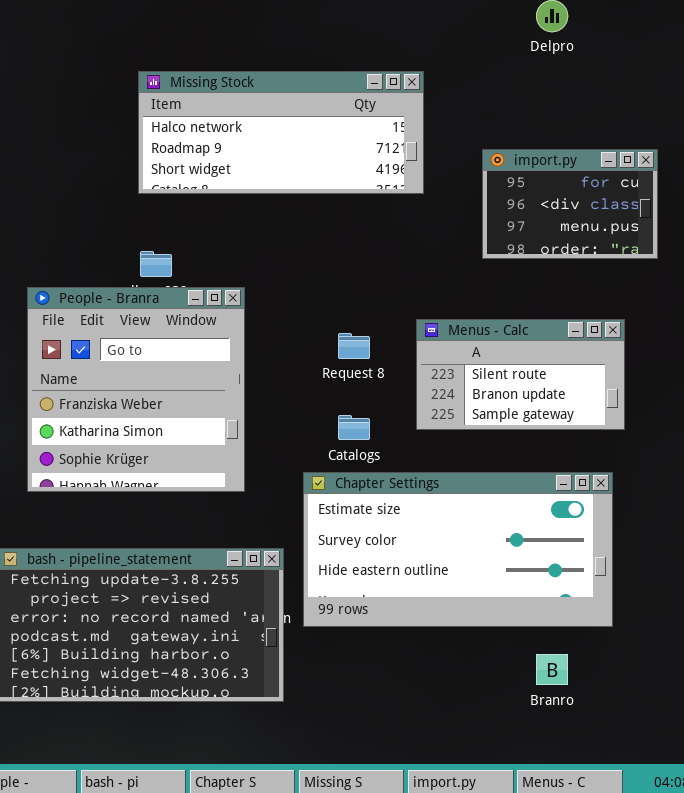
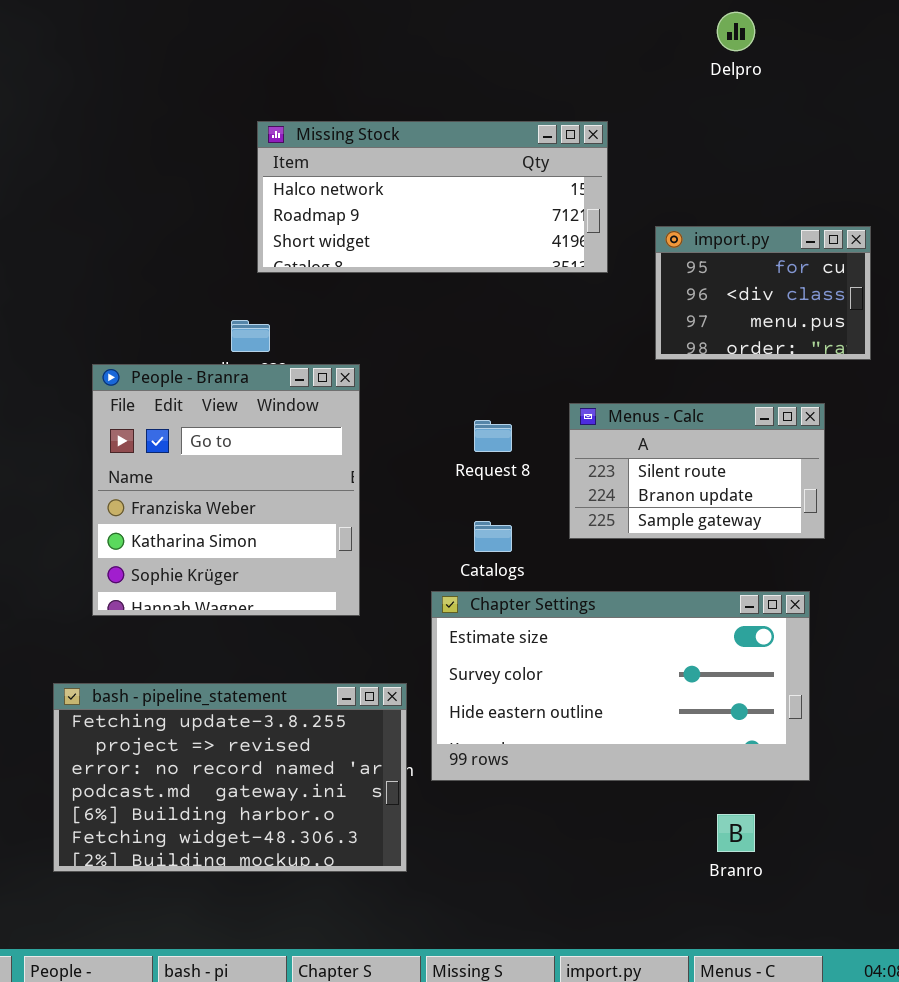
Missing Stock: [138,71,424,194] -> [257,121,608,273], moved
import.py: [482,149,658,259] -> [655,226,871,360], moved

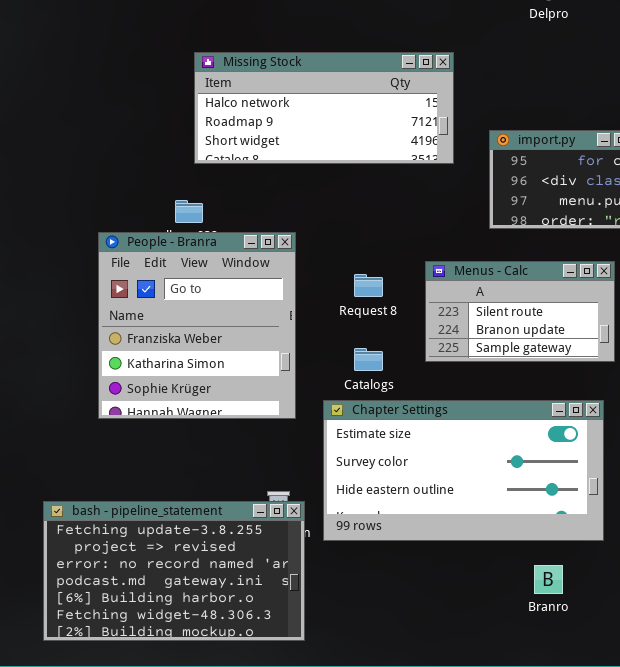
People - Branra: [92,364,360,616] -> [98,232,296,419], moved
bash - pipeline_statement: [53,683,407,872] -> [43,501,305,641], moved

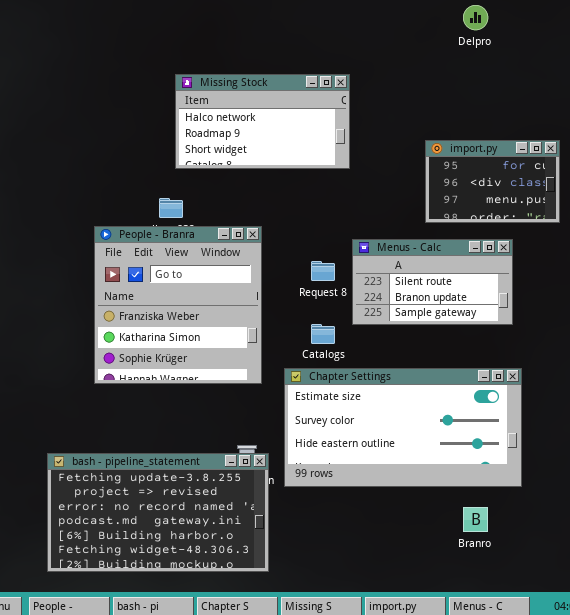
Missing Stock: [194,52,454,164] -> [175,74,350,169], resized
Menus - Calc: [425,261,615,362] -> [352,239,513,325], moved

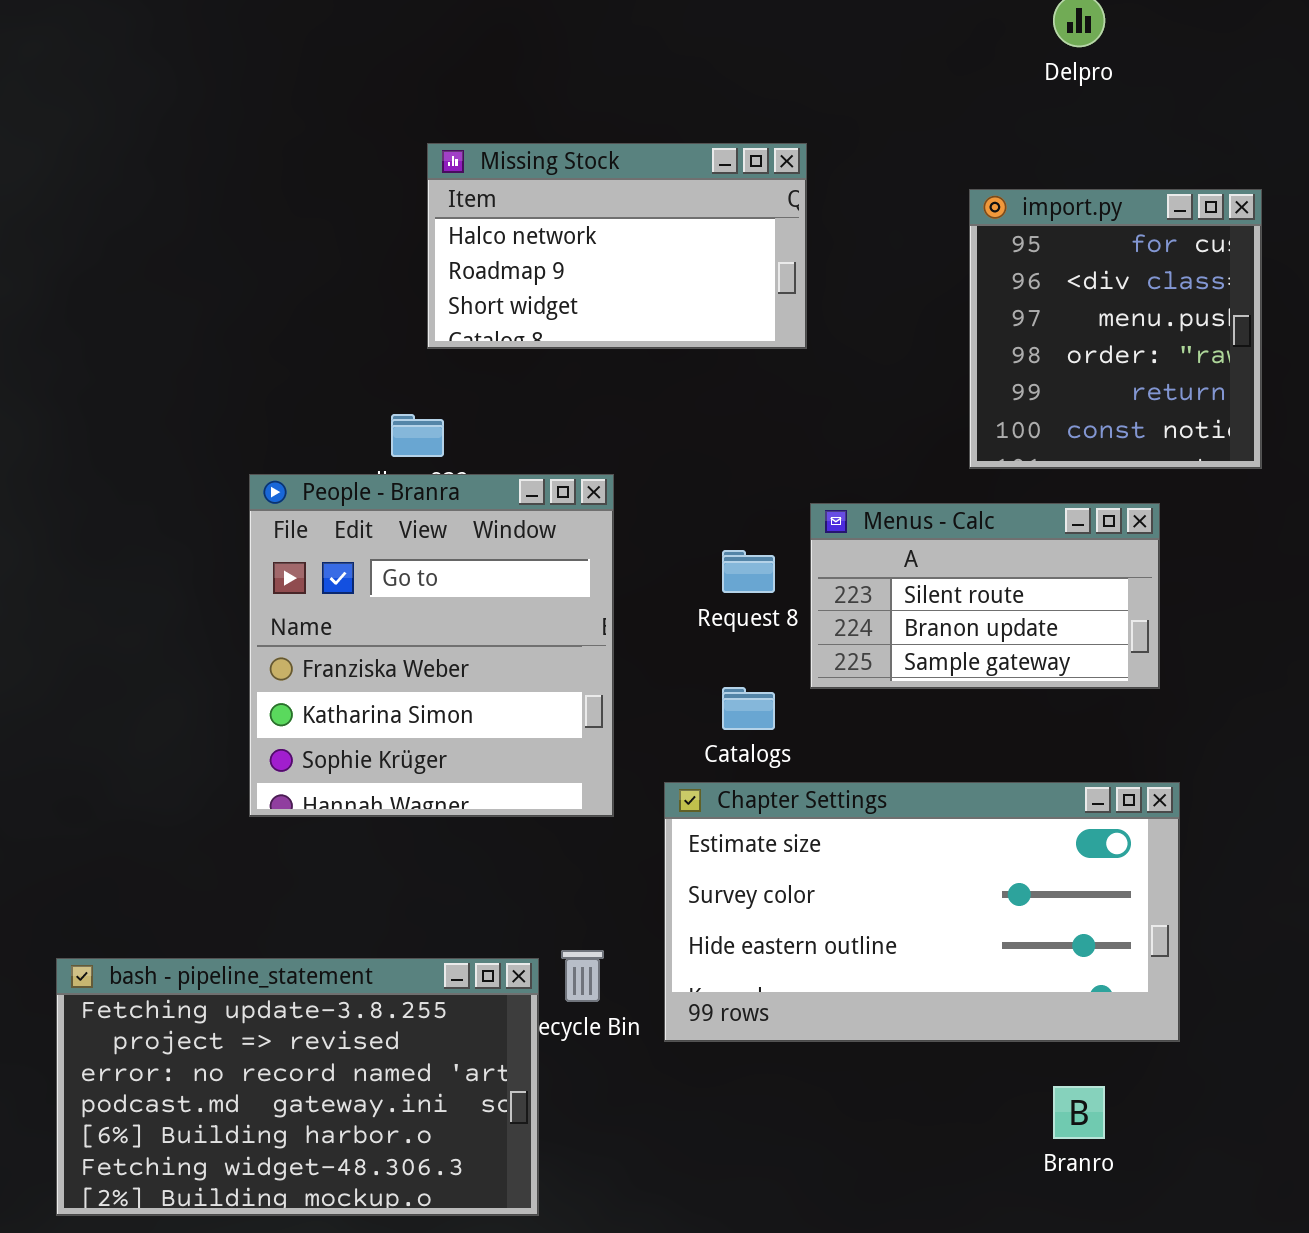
import.py: [425,140,560,223] -> [969,189,1262,469], resized
bash - pipeline_statement: [47,453,269,572] -> [56,958,539,1216], moved

